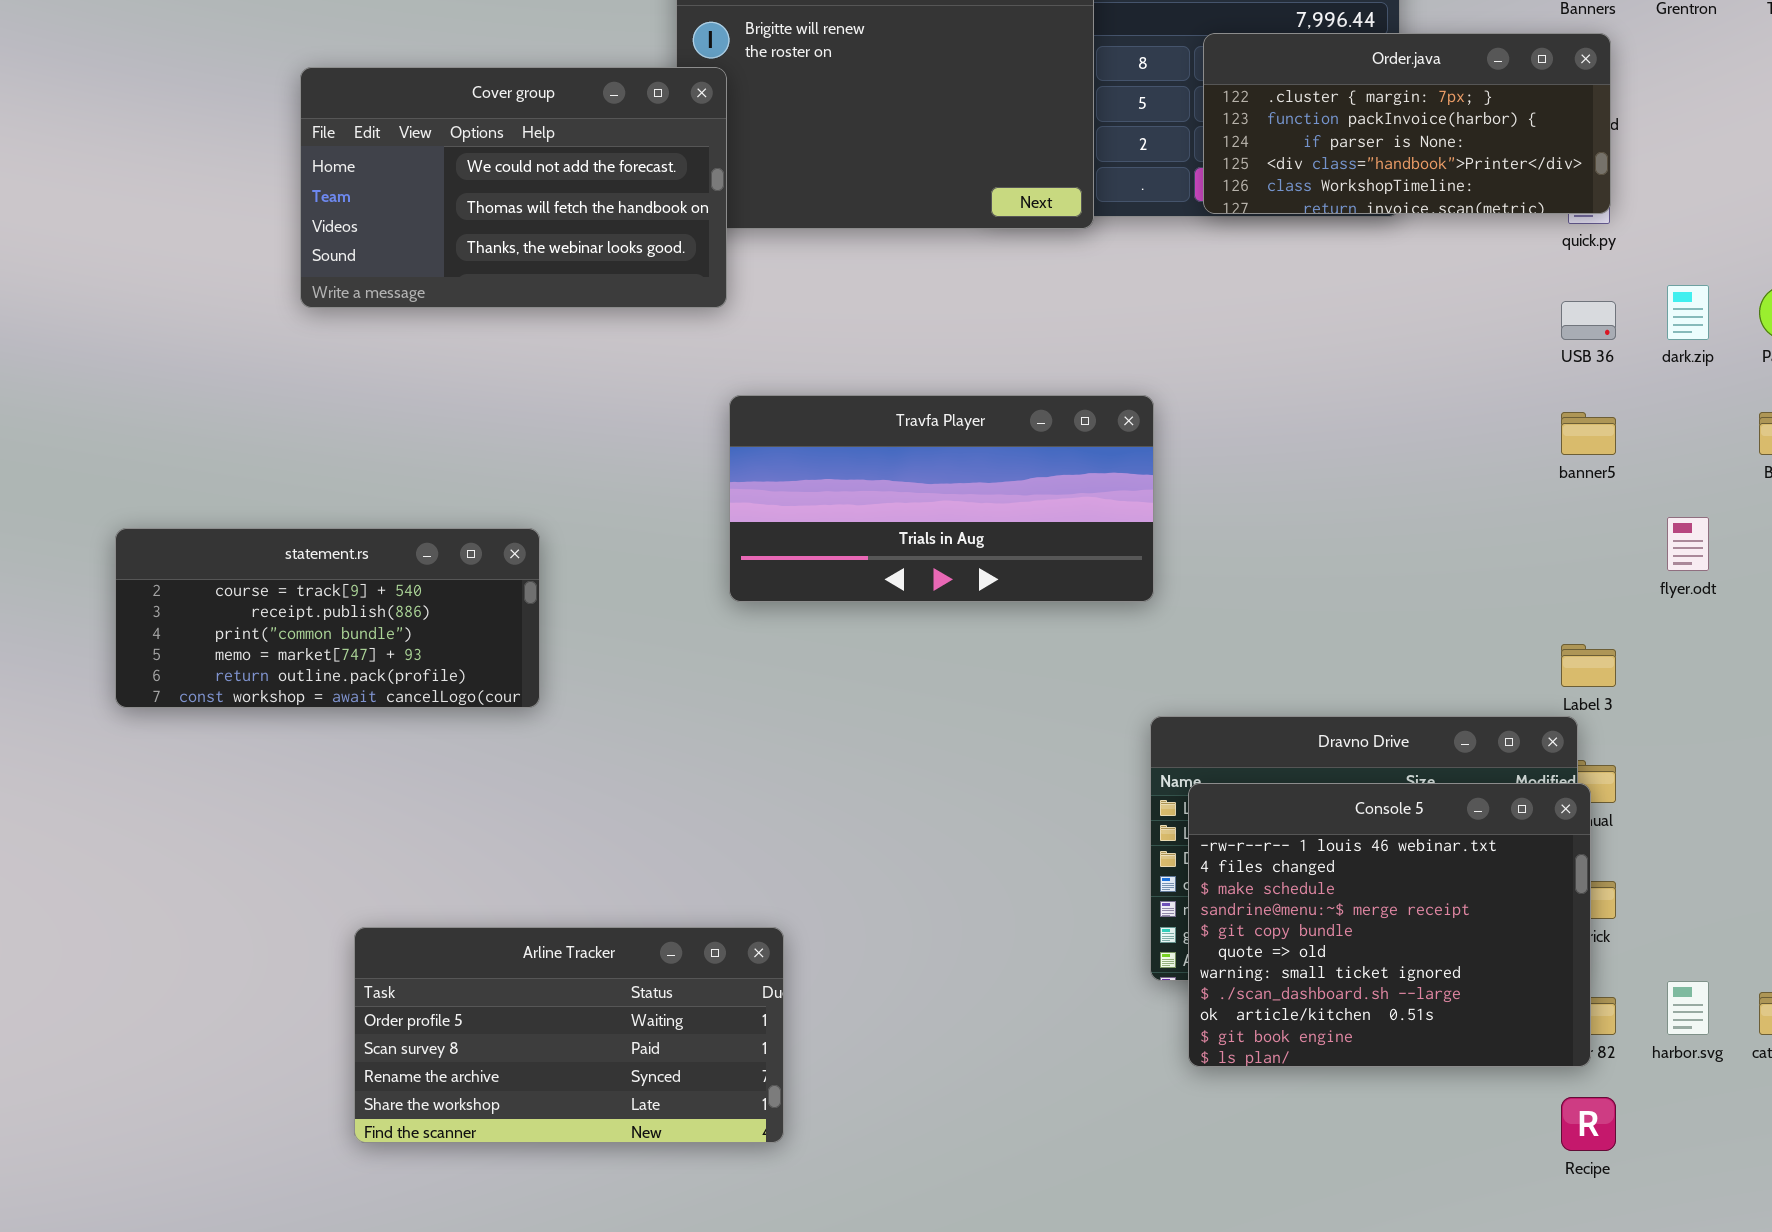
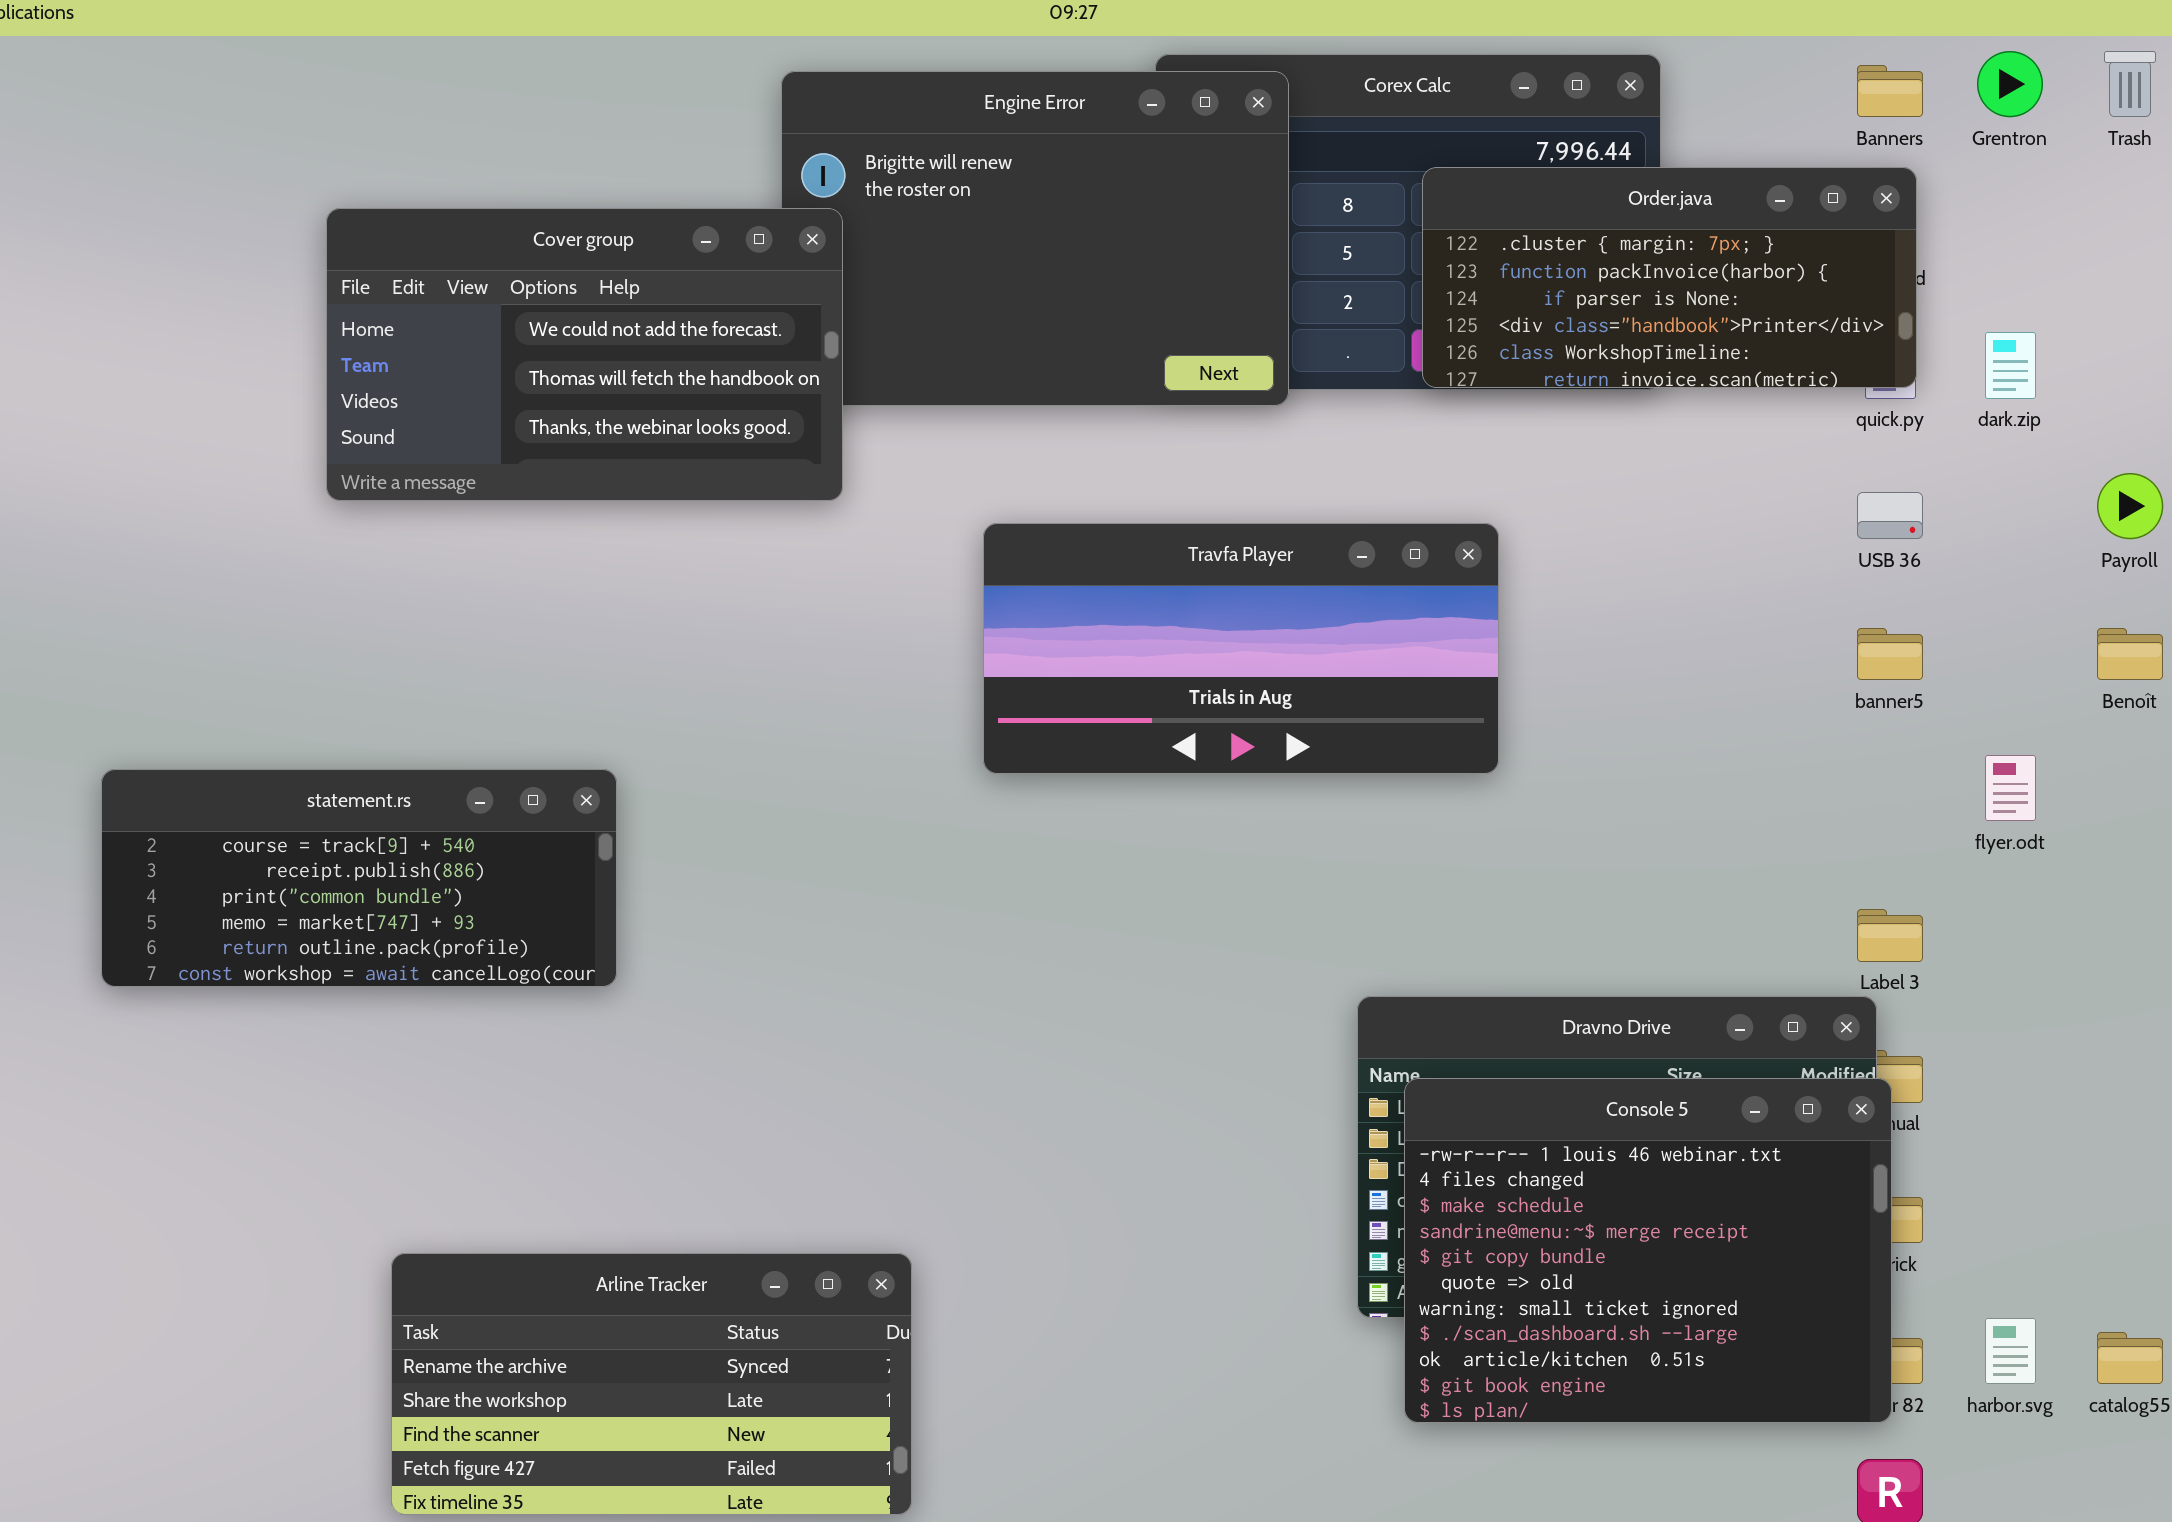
dark.zip: [1667,285,1709,340] -> [1985,332,2036,399], moved
Travfa Player: [729,395,1154,602] -> [983,523,1499,774], moved
Arline Tracker: [354,927,784,1143] -> [391,1253,912,1515], scrolled down 2 rows

